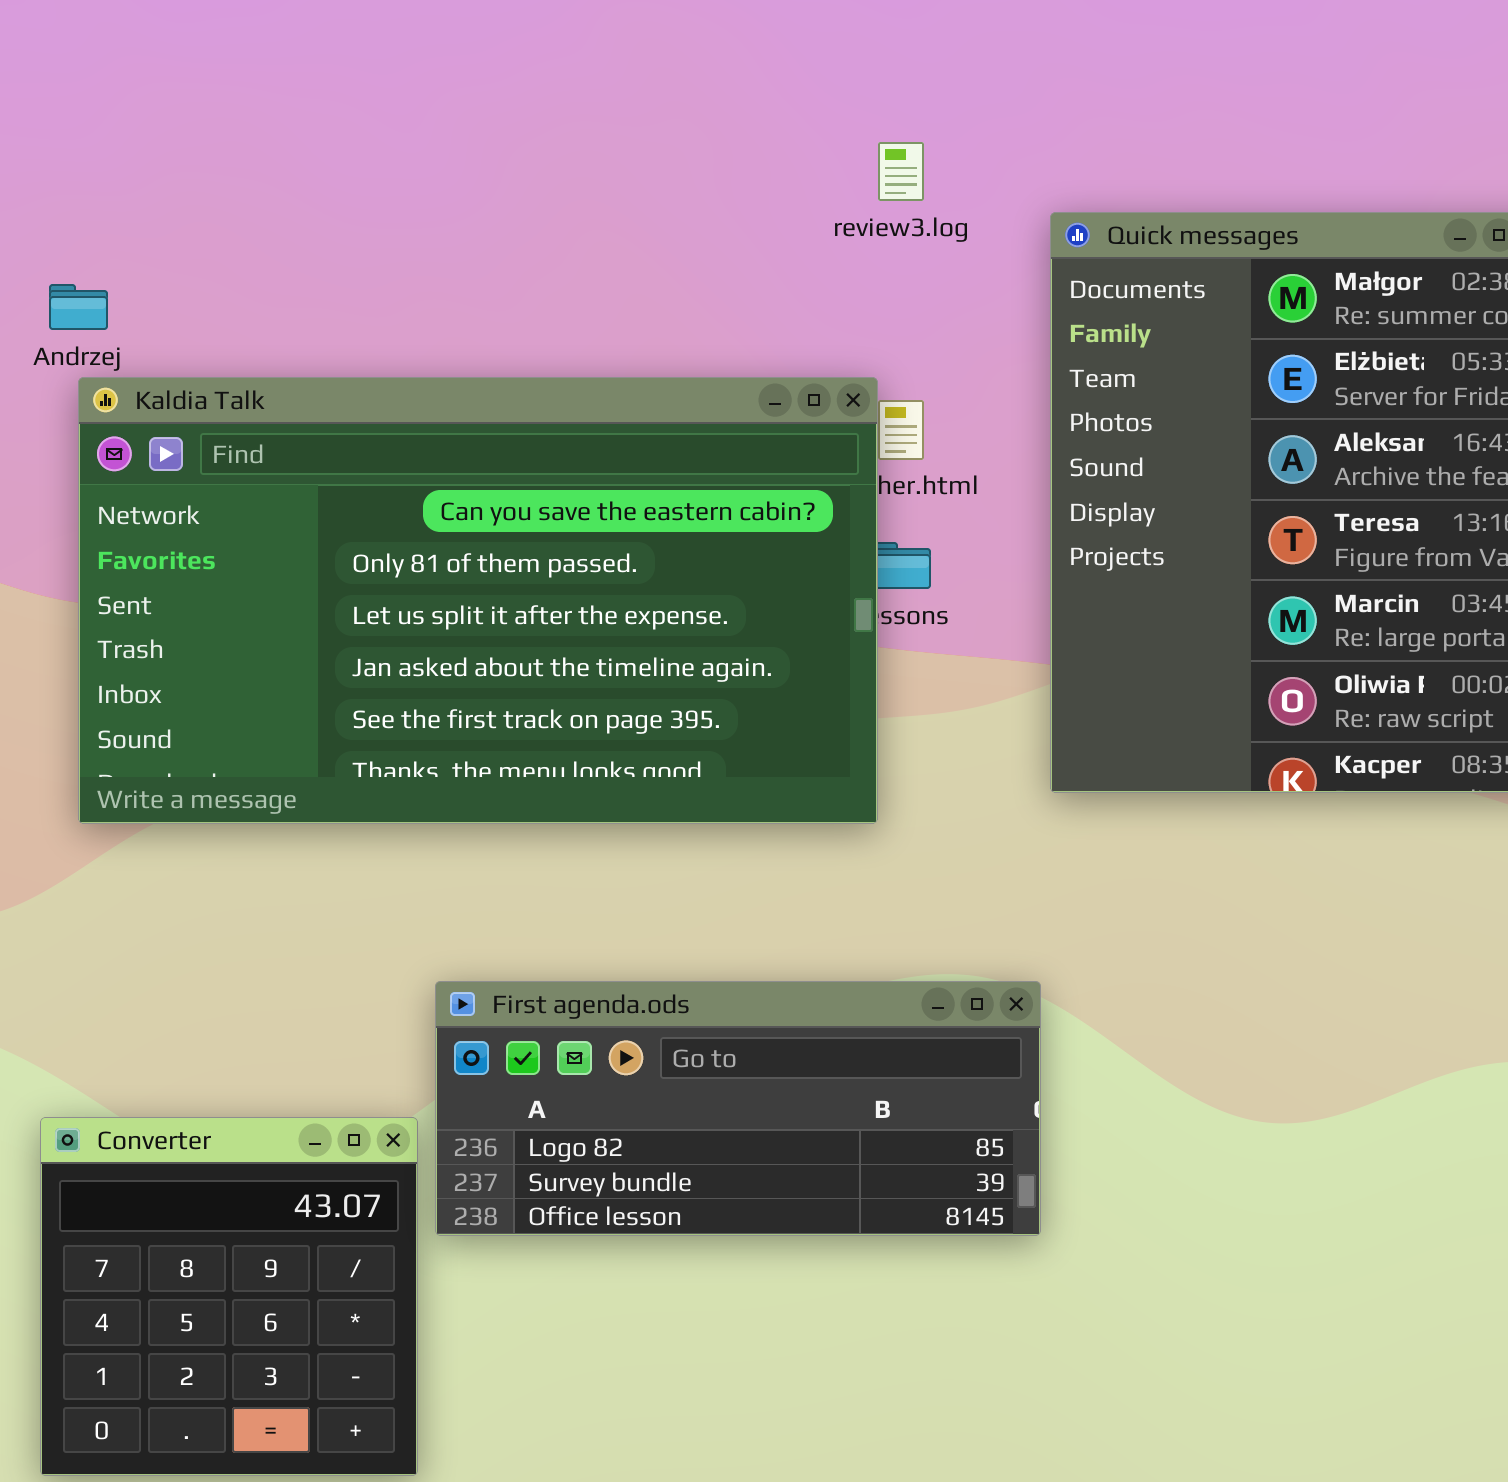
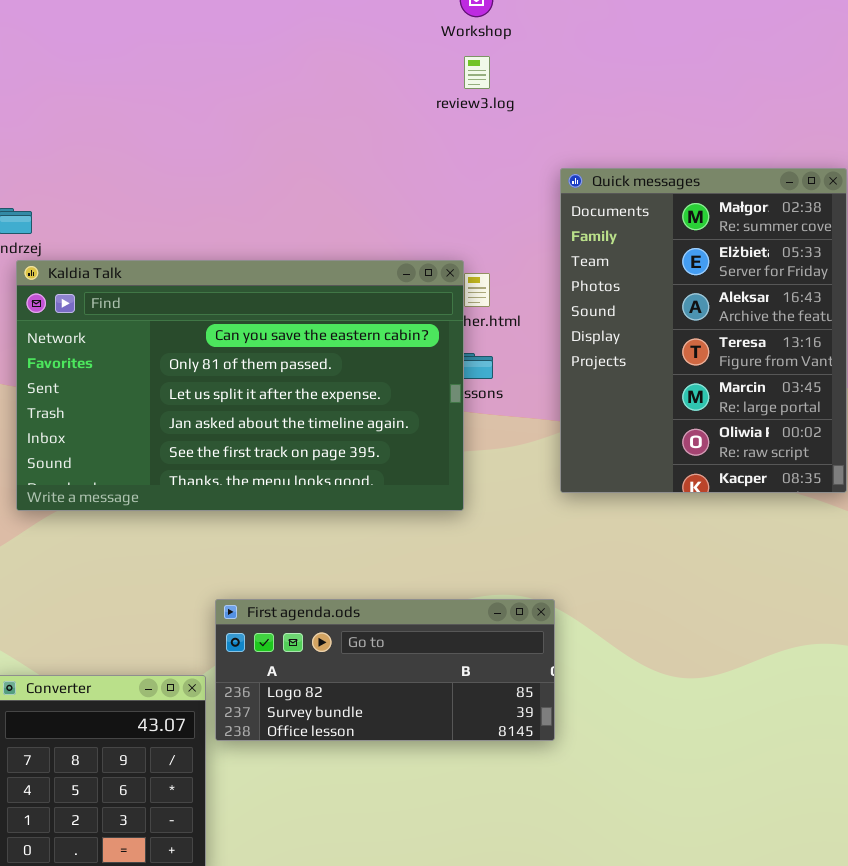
review3.log: [878,142,924,201] -> [464,56,490,89], moved

